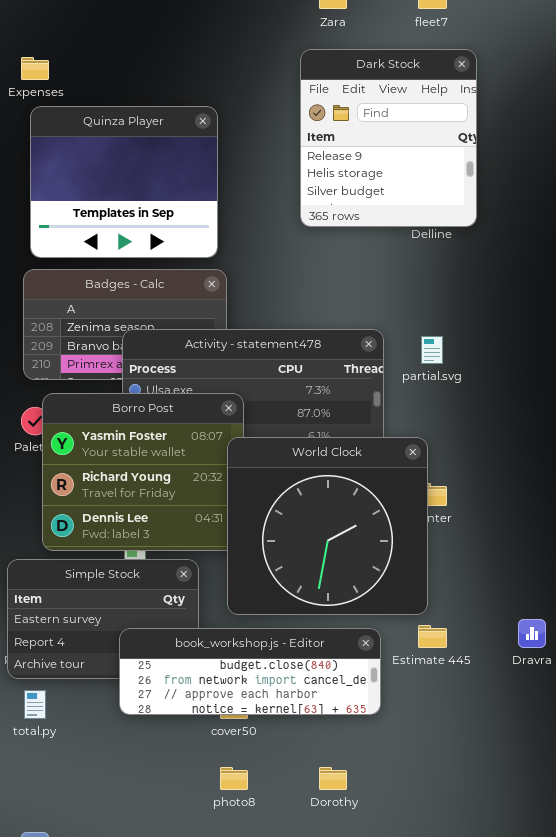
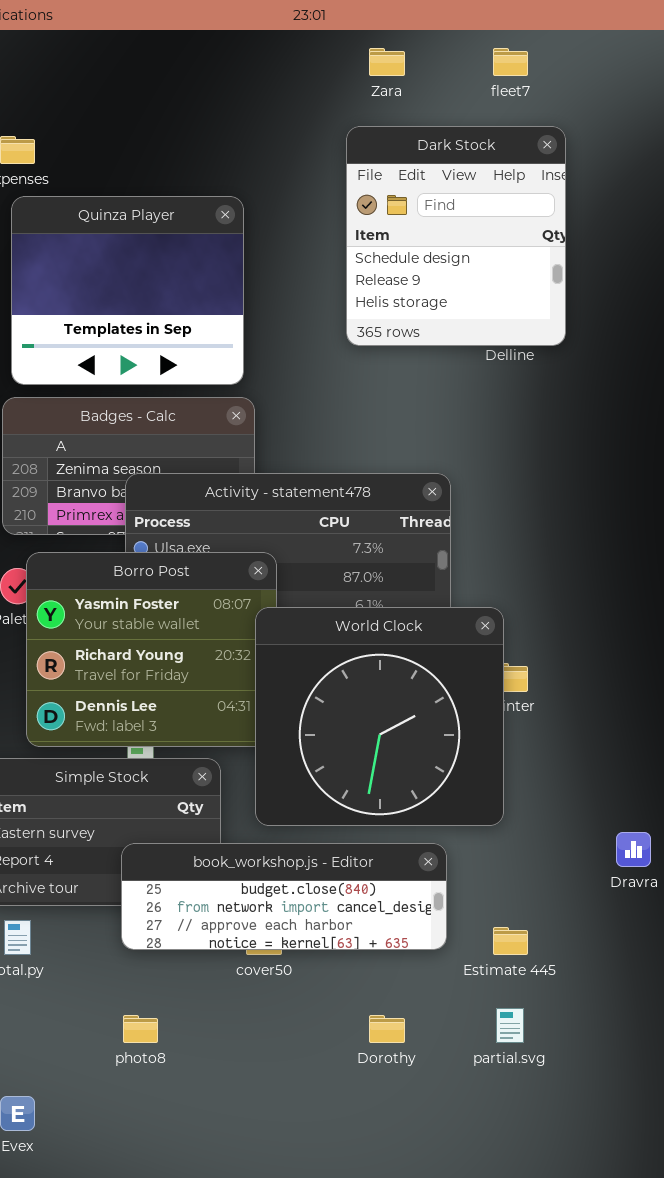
Dark Stock: [300,49,477,227] -> [346,126,566,346], scrolled up 1 row
partial.svg: [421,336,443,364] -> [496,1008,524,1043], moved
Estimate 445: [418,625,447,648] -> [493,927,528,955], moved
photo8: [220,767,248,790] -> [123,1015,158,1043], moved

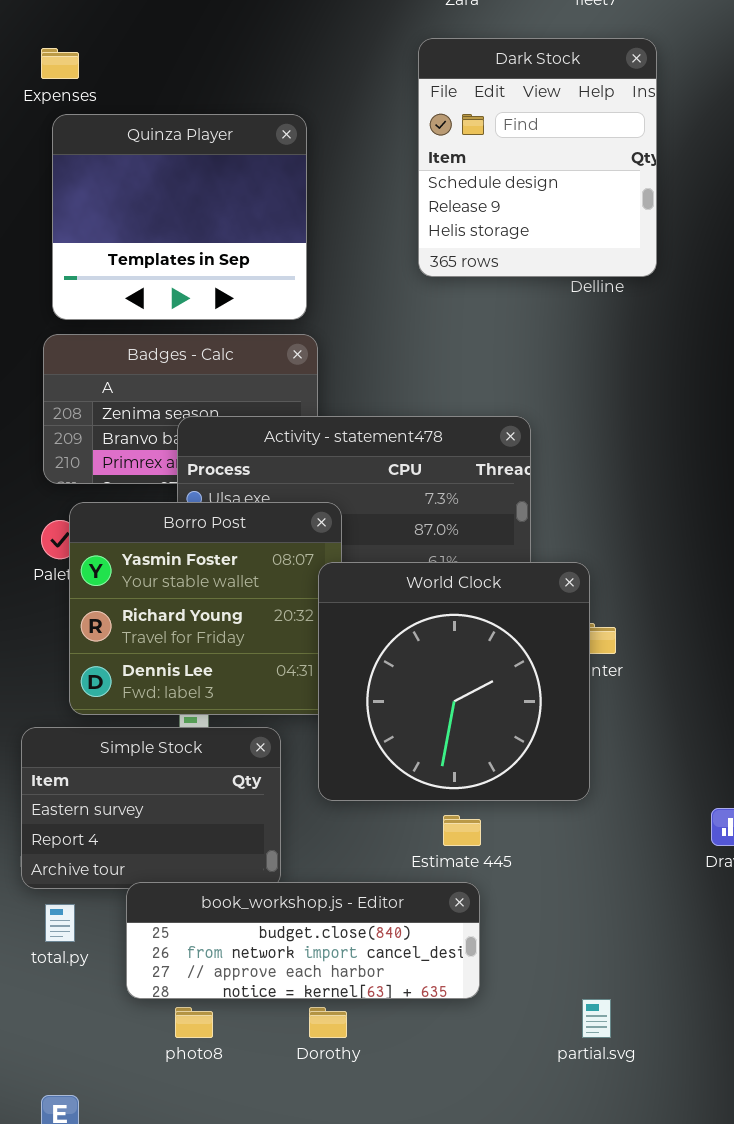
book_workshop.js - Editor: [121,843,447,950] -> [126,882,480,999], moved
Estimate 445: [493,927,528,955] -> [443,815,481,846], moved
Dorothy: [369,1015,405,1043] -> [309,1007,347,1038], moved

